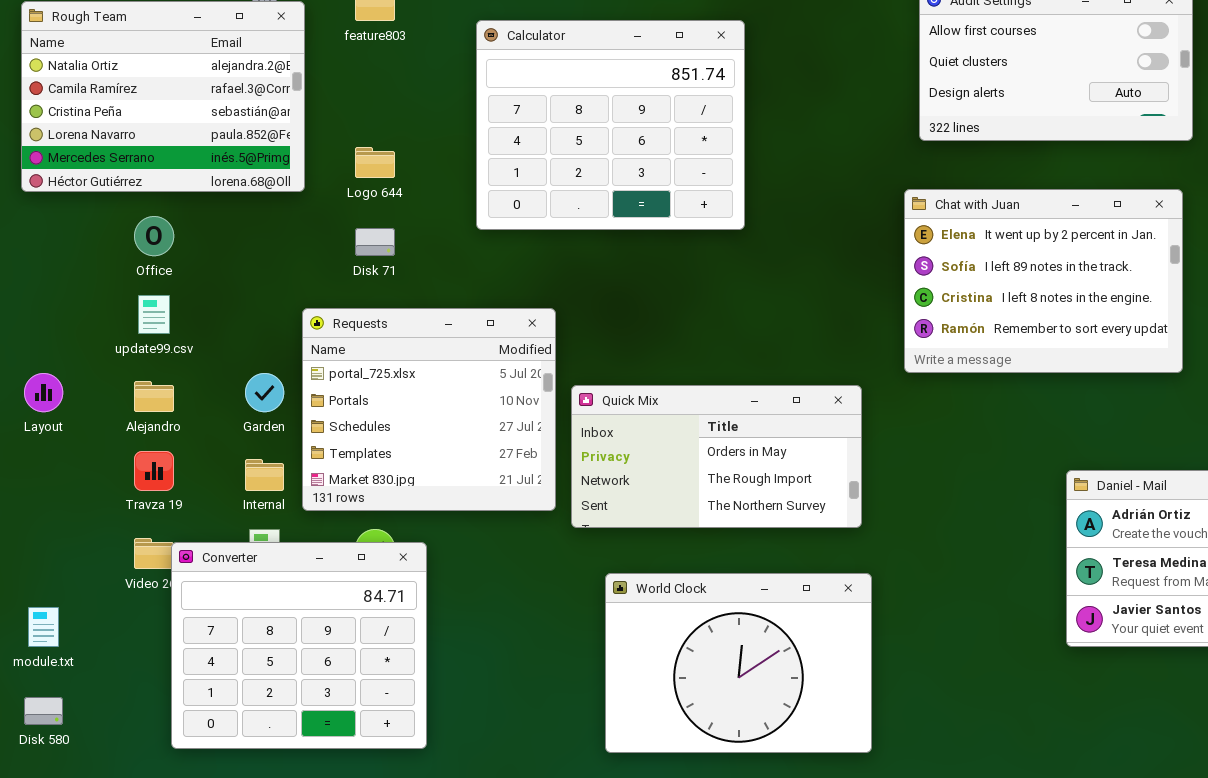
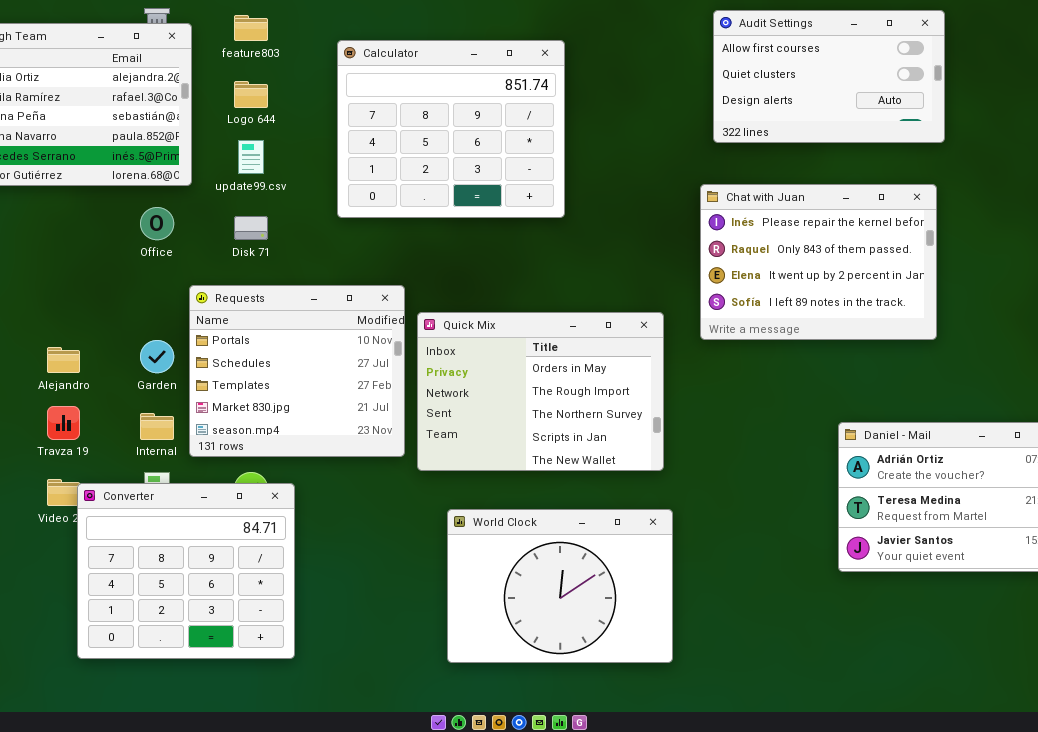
Logo 644: [355,147,395,178] -> [234,81,268,108], moved
Chat with Juan: [904,189,1183,373] -> [700,184,937,340], scrolled up 2 rows
Office: [134,216,174,256] -> [140,207,174,240], moved
update99.csv: [138,295,170,334] -> [238,140,264,174], moved
Requests: [302,308,556,511] -> [189,285,405,457], scrolled down 1 row
Quick Mix: [571,385,862,528] -> [417,312,664,471], resized

